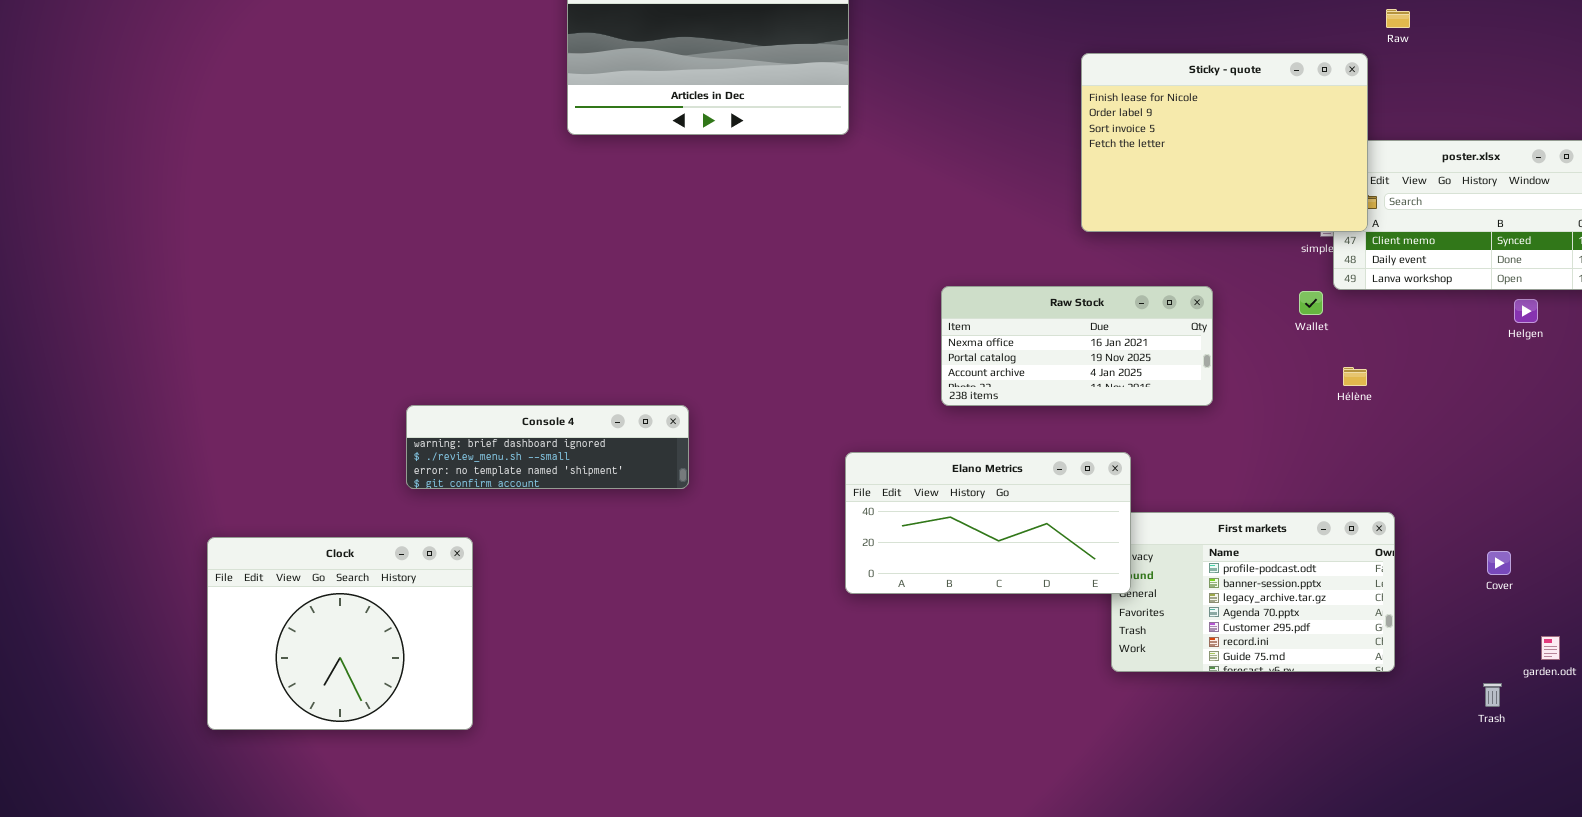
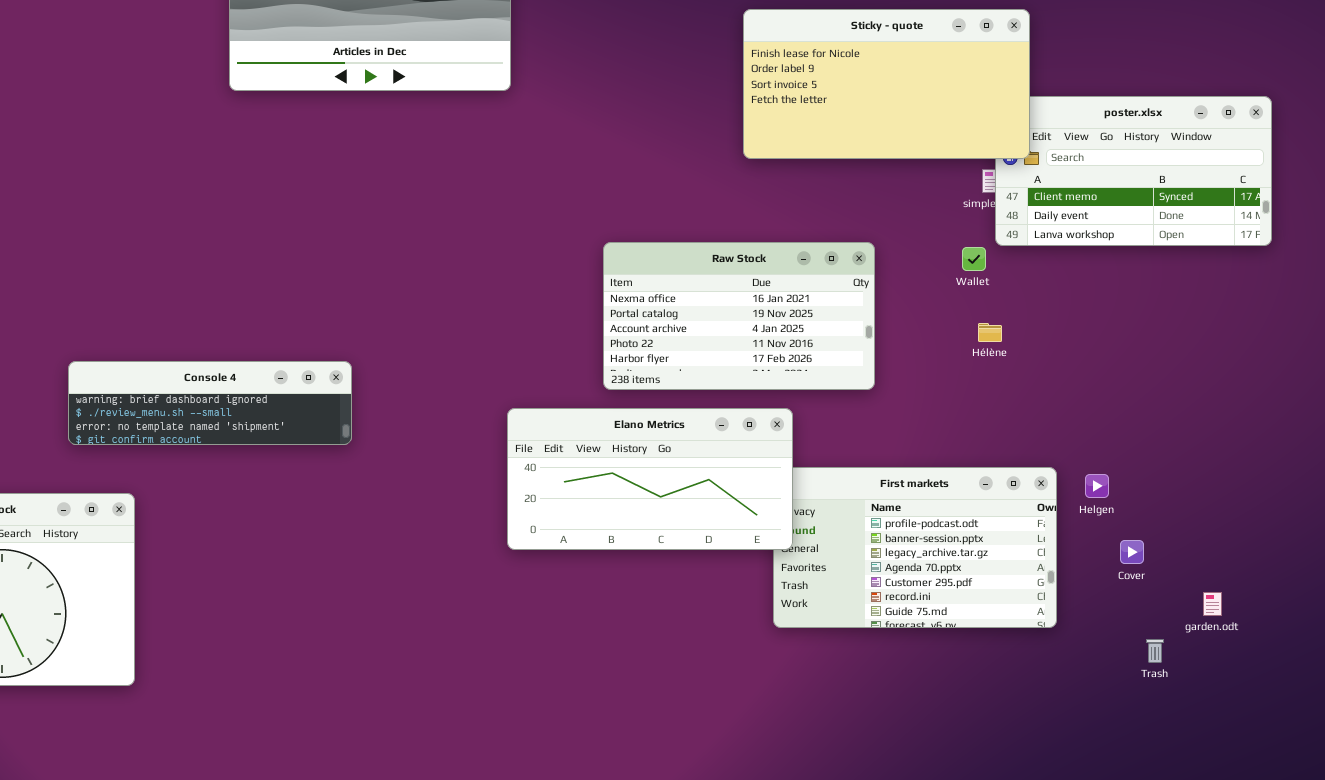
Sticky - quote: [1081,53,1368,232] -> [743,9,1030,159], resized
Raw Stock: [941,286,1213,406] -> [603,242,875,390], resized
Helgen: [1514,299,1538,323] -> [1085,474,1109,498], moved
Hélène: [1343,367,1367,386] -> [978,323,1002,342], moved
Cover: [1487,551,1511,575] -> [1120,540,1144,564], moved

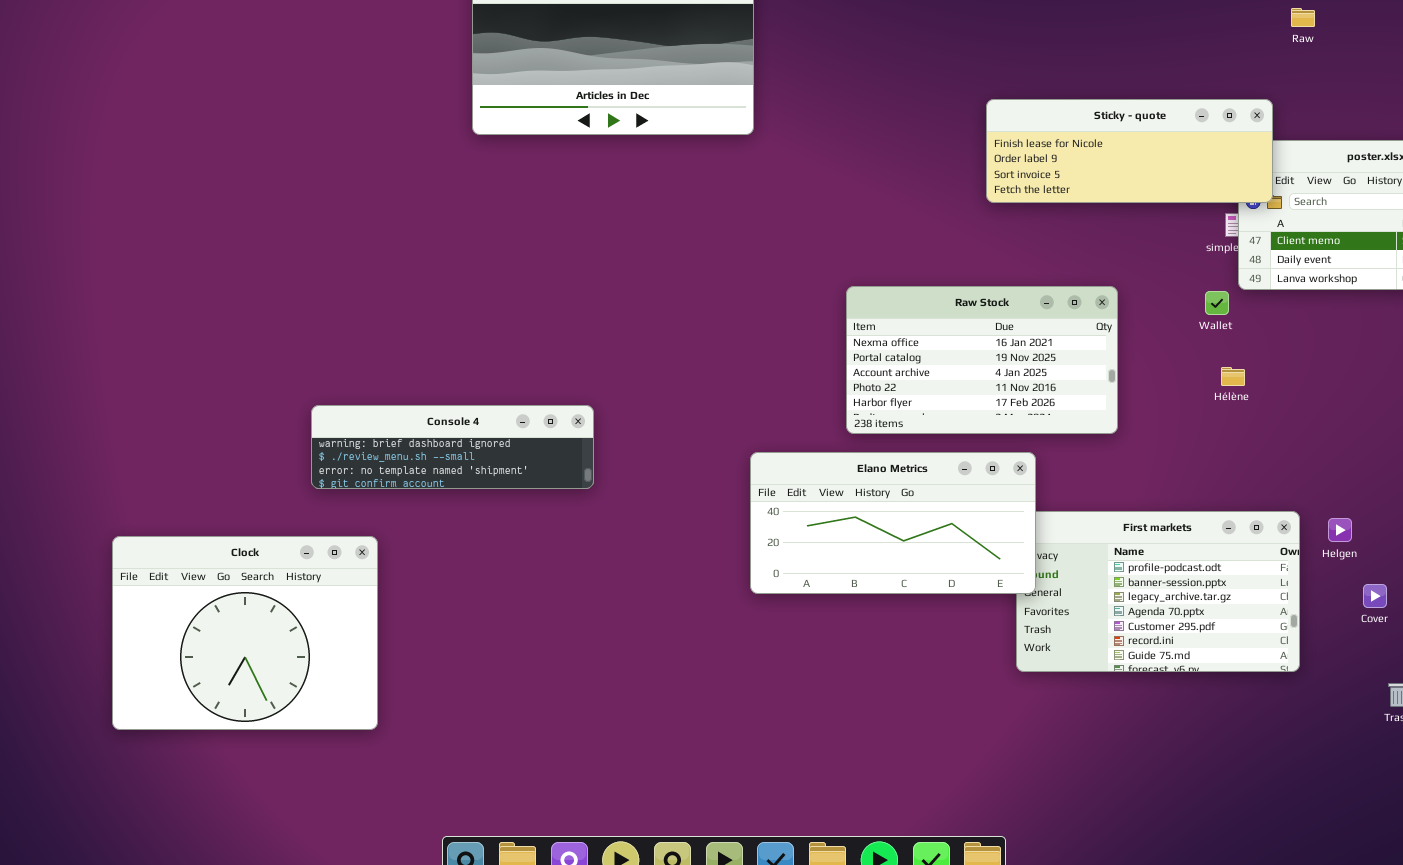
Sticky - quote: [743,9,1030,159] -> [986,99,1273,203], resized

